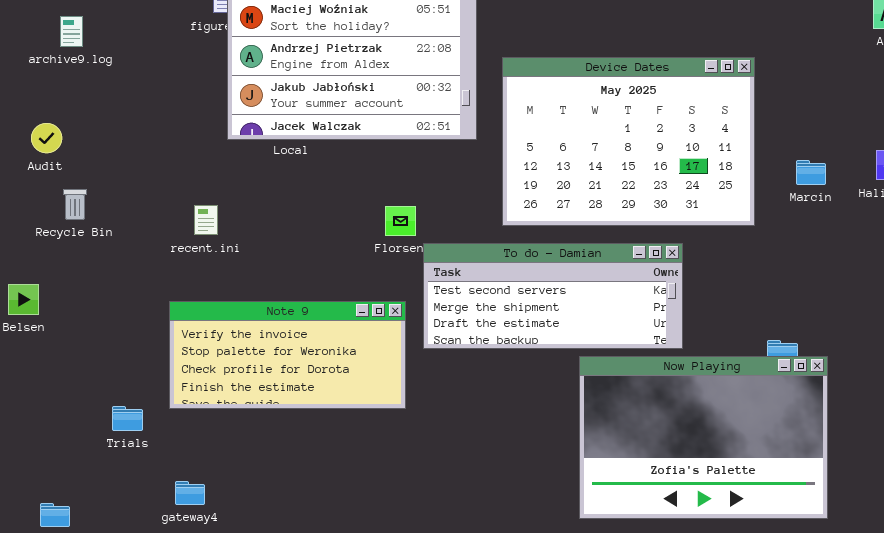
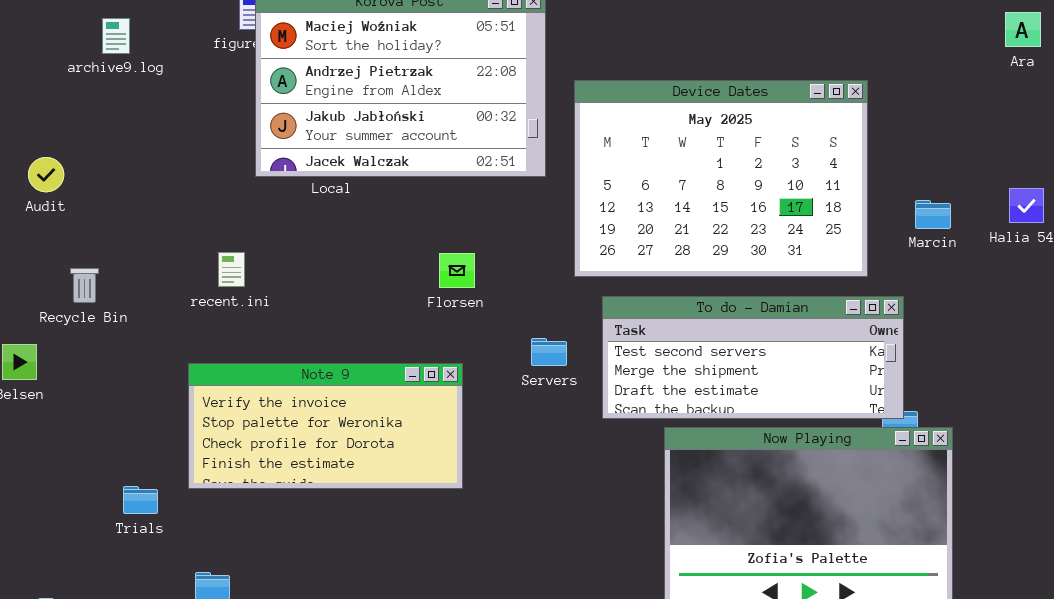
archive9.log: [60,16,83,47] -> [102,18,130,54], moved
Recycle Bin: [63,189,87,220] -> [70,268,99,303], moved
To do - Damian: [423,243,683,349] -> [602,296,904,419], moved

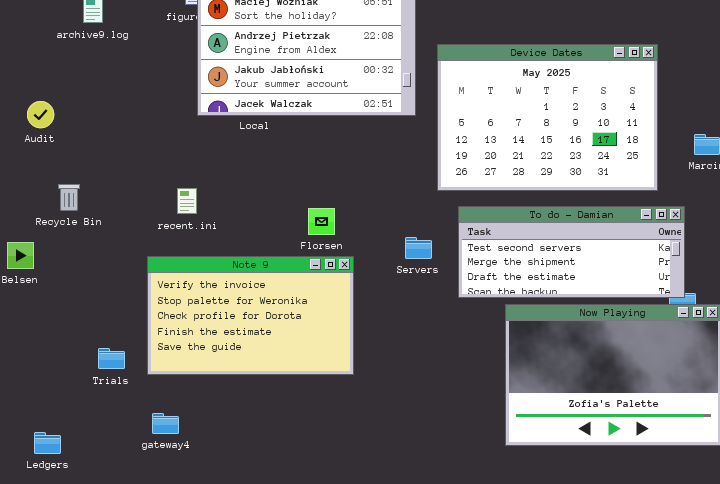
recent.ini: [218,252,245,287] -> [177,188,197,214], moved
Florsen: [439,253,475,288] -> [308,208,335,235], moved
Note 9: [188,363,463,489] -> [147,256,354,375], resized

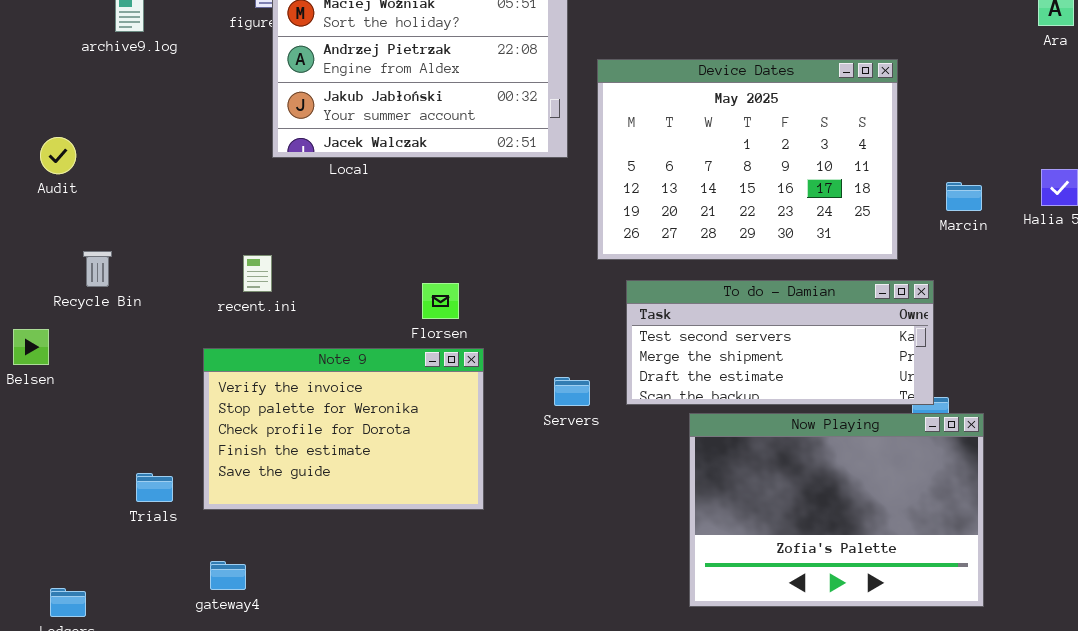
Servers: [405,237,432,259] -> [554,377,590,406], moved

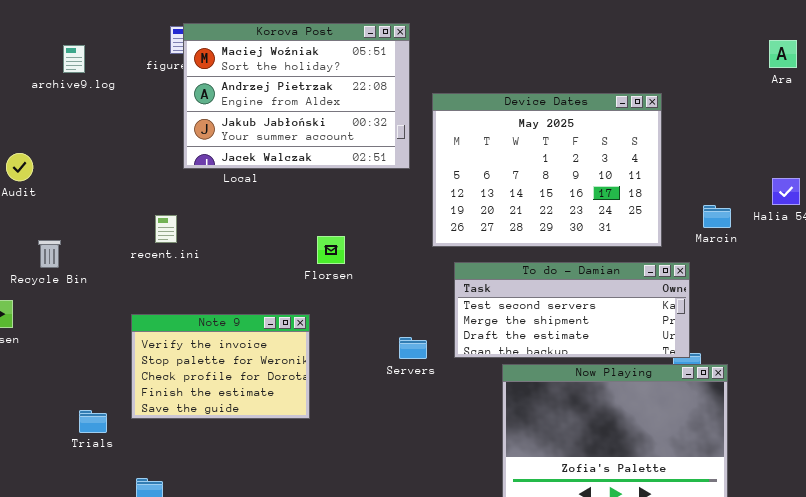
Marcin: [946,182,982,211] -> [703,205,731,228], moved
recent.ini: [243,255,272,292] -> [155,215,177,243], moved
Florsen: [422,283,459,319] -> [317,236,345,264], moved
Note 9: [203,348,484,510] -> [131,314,310,419], resized

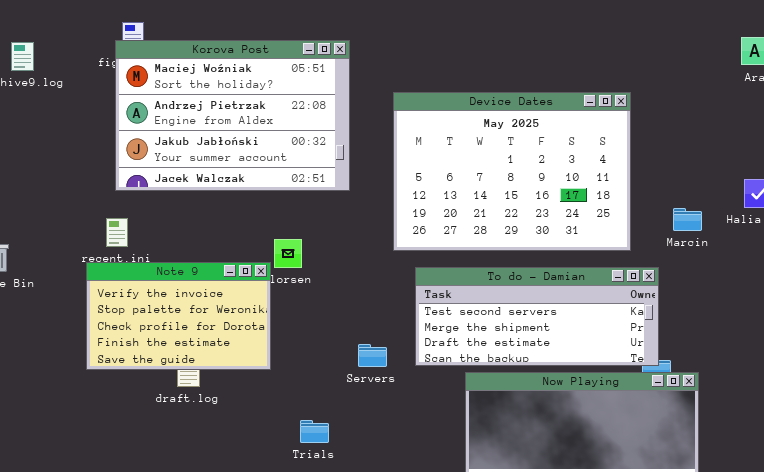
Korova Post: [183,23,410,169] -> [115,40,350,191], moved
Note 9: [131,314,310,419] -> [86,262,271,370], moved
Trials: [79,410,107,433] -> [300,420,329,443], moved

